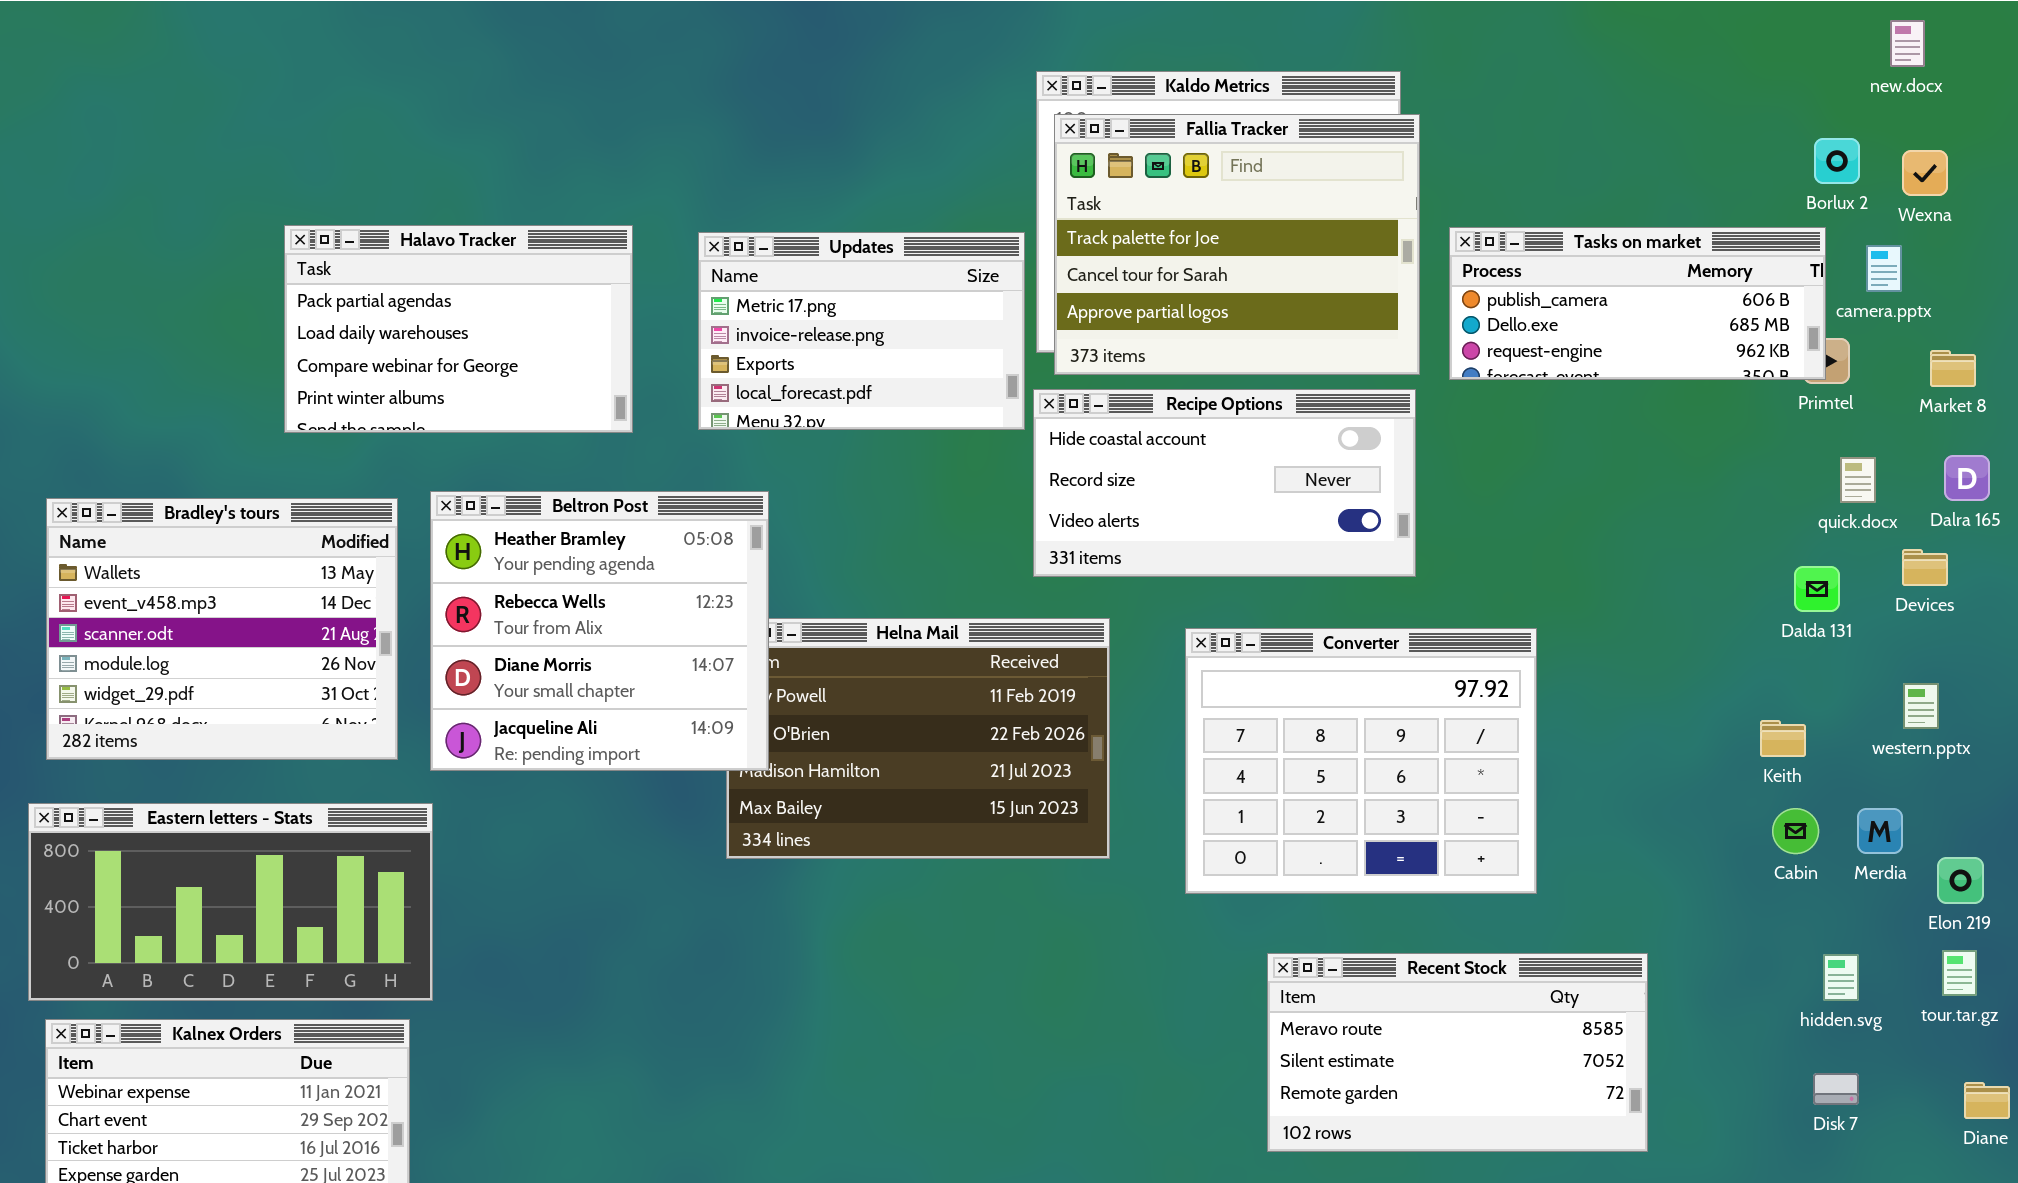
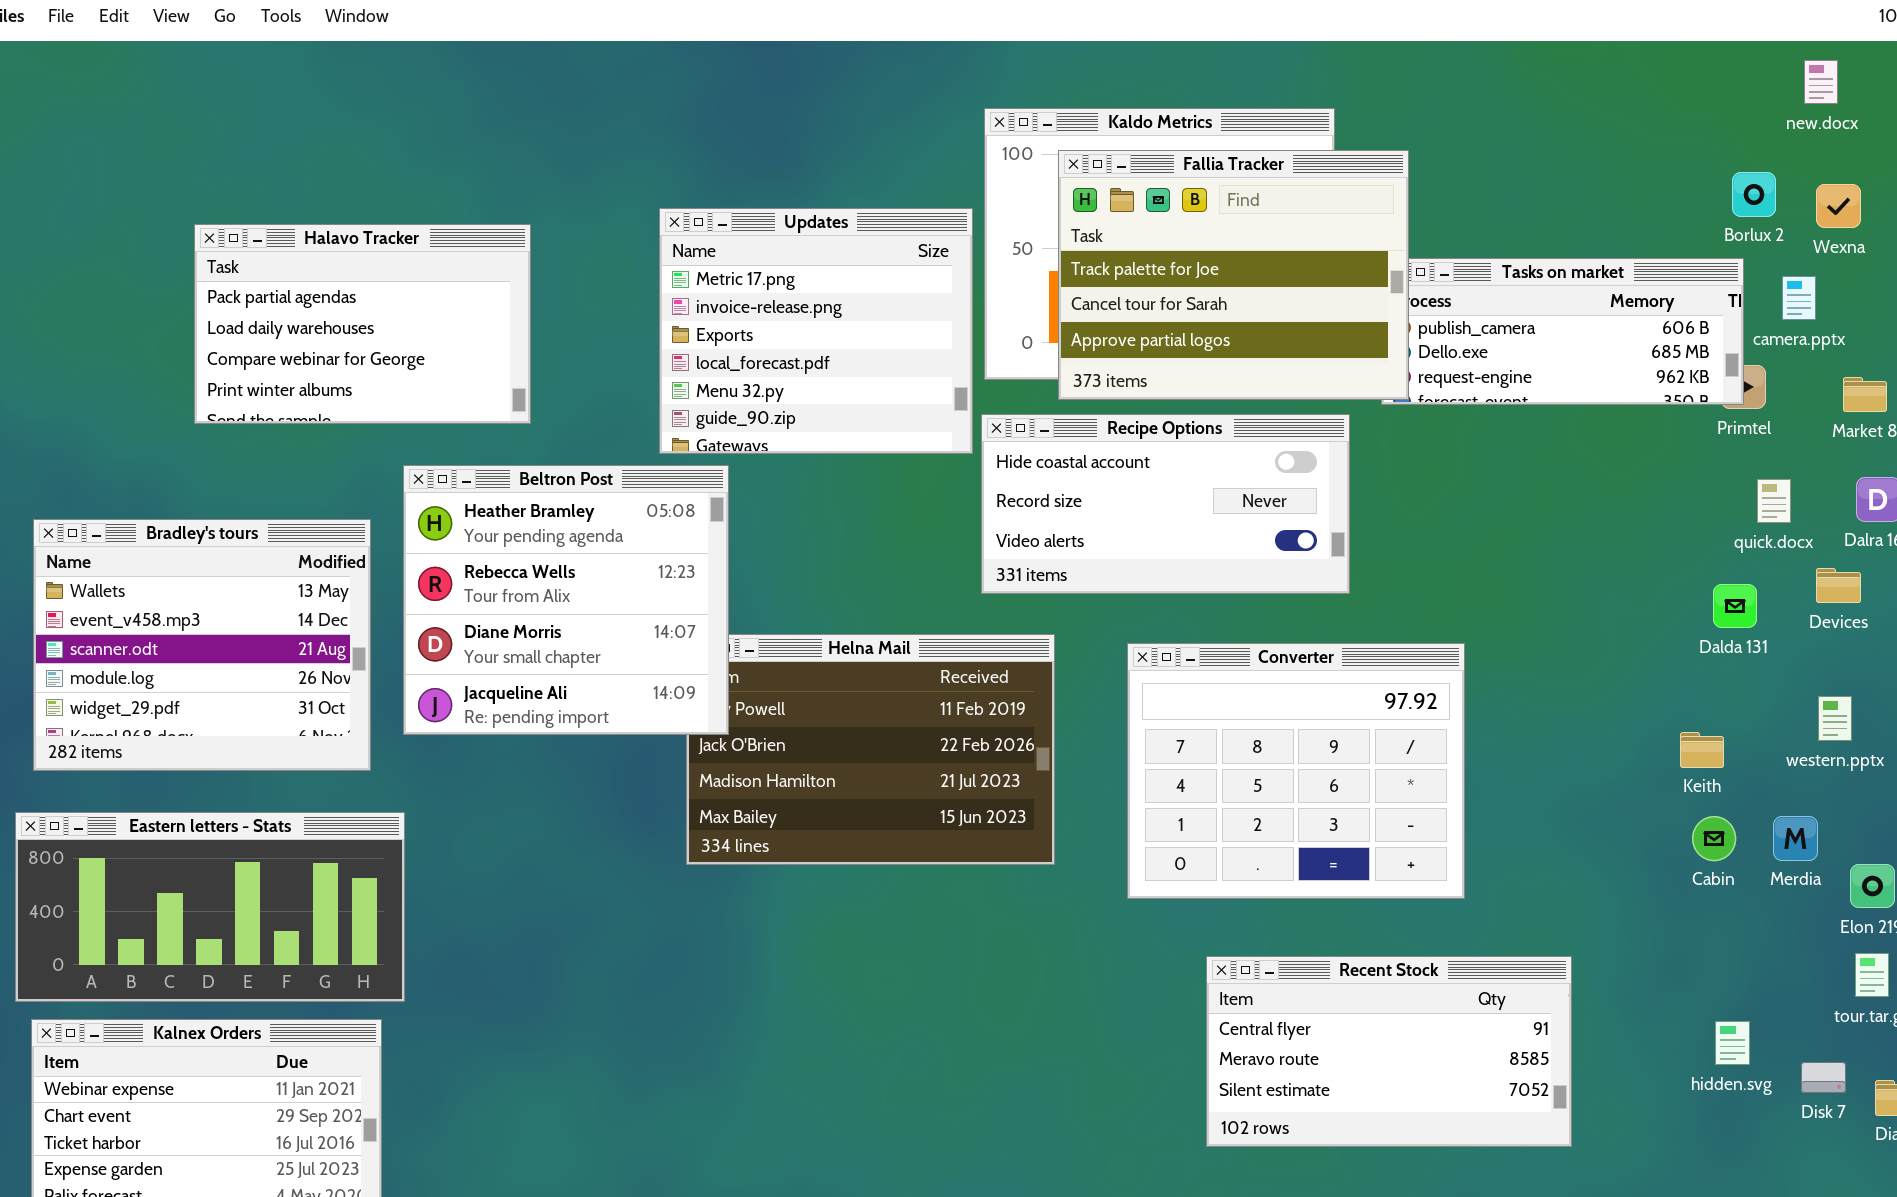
Fallia Tracker: [1054,114,1420,375] -> [1058,150,1409,400], moved
Halavo Tracker: [284,225,633,433] -> [194,224,531,424], moved
Updates: [698,232,1025,430] -> [659,208,973,454], resized
Beltron Post: [430,491,769,771] -> [403,465,729,735], moved
Recent Stock: [1267,953,1648,1152] -> [1206,956,1572,1147], scrolled up 1 row
hidden.svg: [1823,954,1859,1001] -> [1715,1021,1750,1065], moved
Disk 7: [1813,1073,1859,1105] -> [1801,1062,1846,1093], moved

